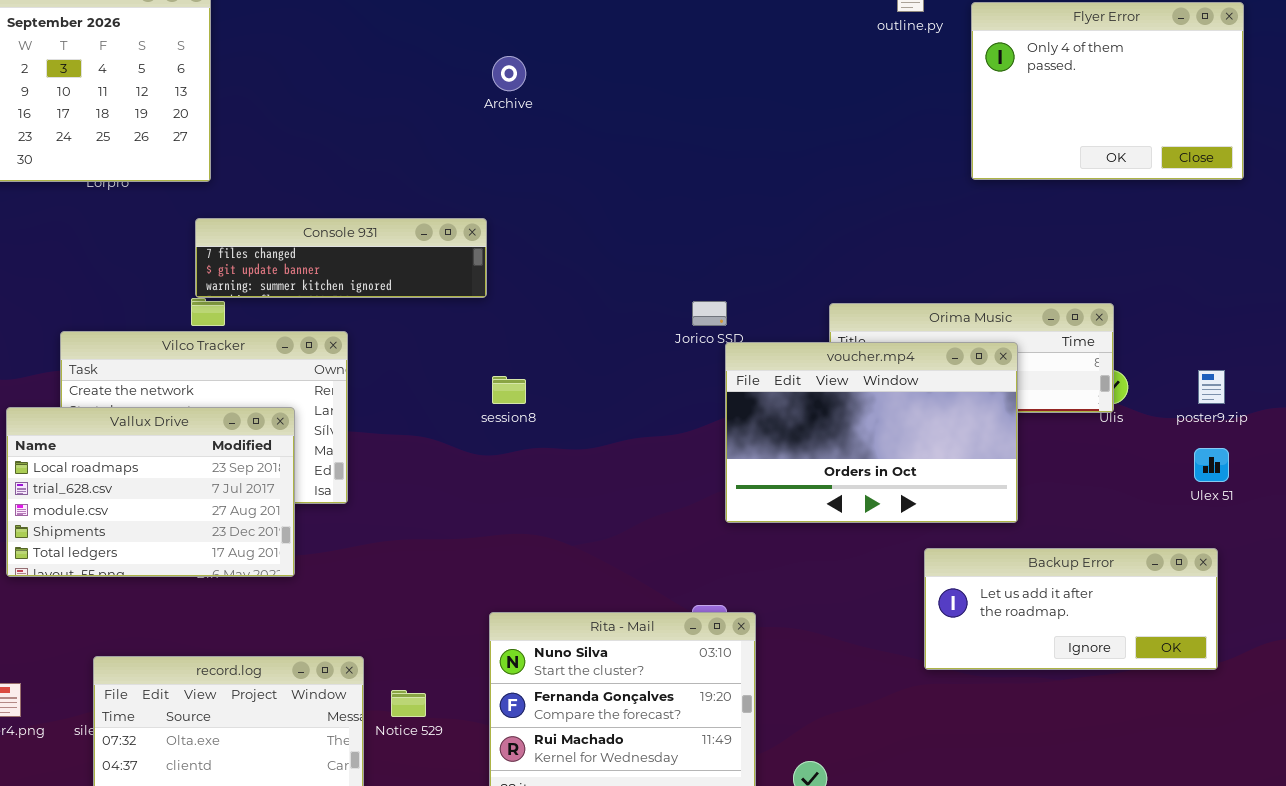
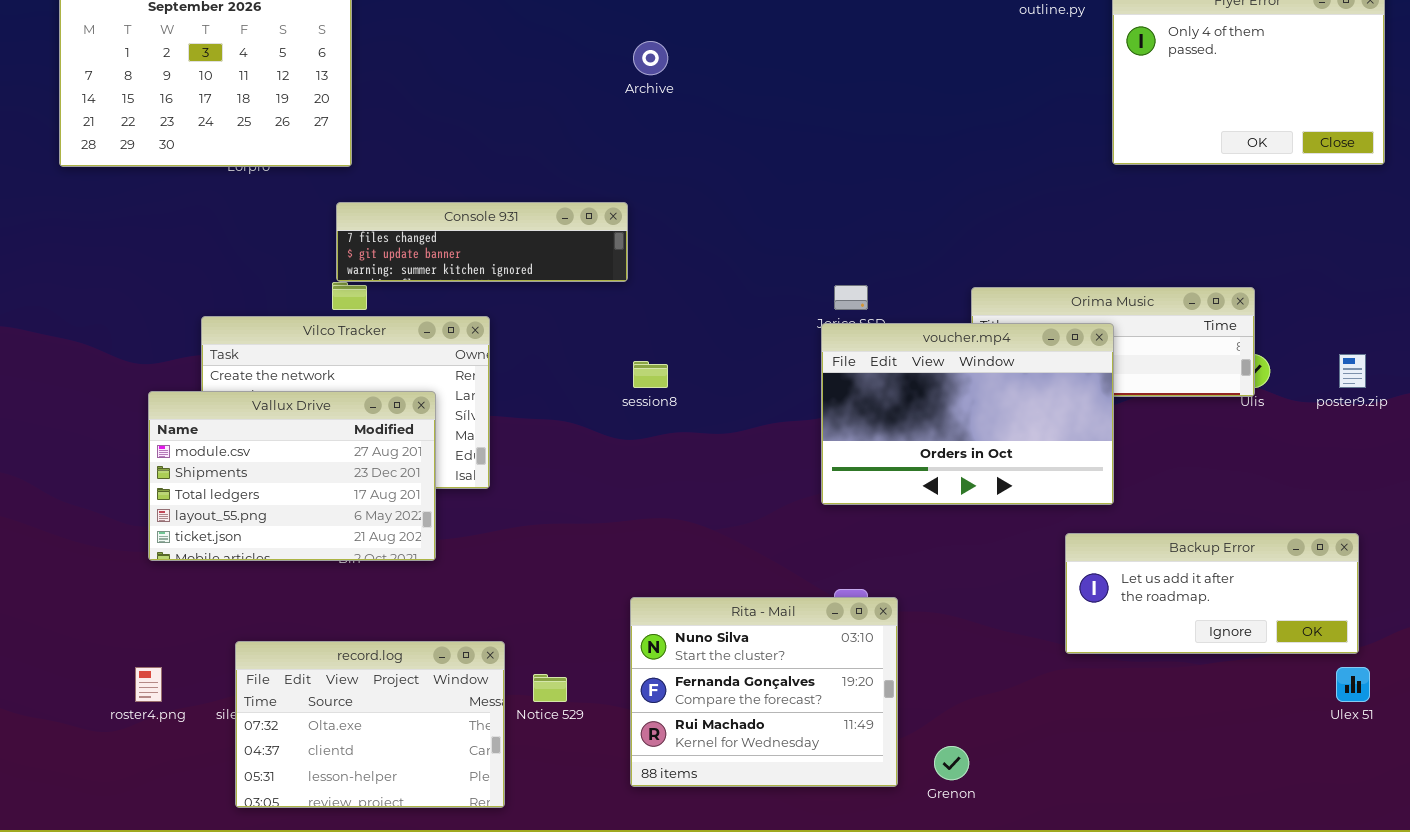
voucher.mp4: [725,342,1018,523] -> [821,323,1114,505], moved
Vallux Drive: [6,407,295,577] -> [148,391,436,561], scrolled down 2 rows
Ulex 51: [1194,448,1229,482] -> [1336,667,1370,702], moved

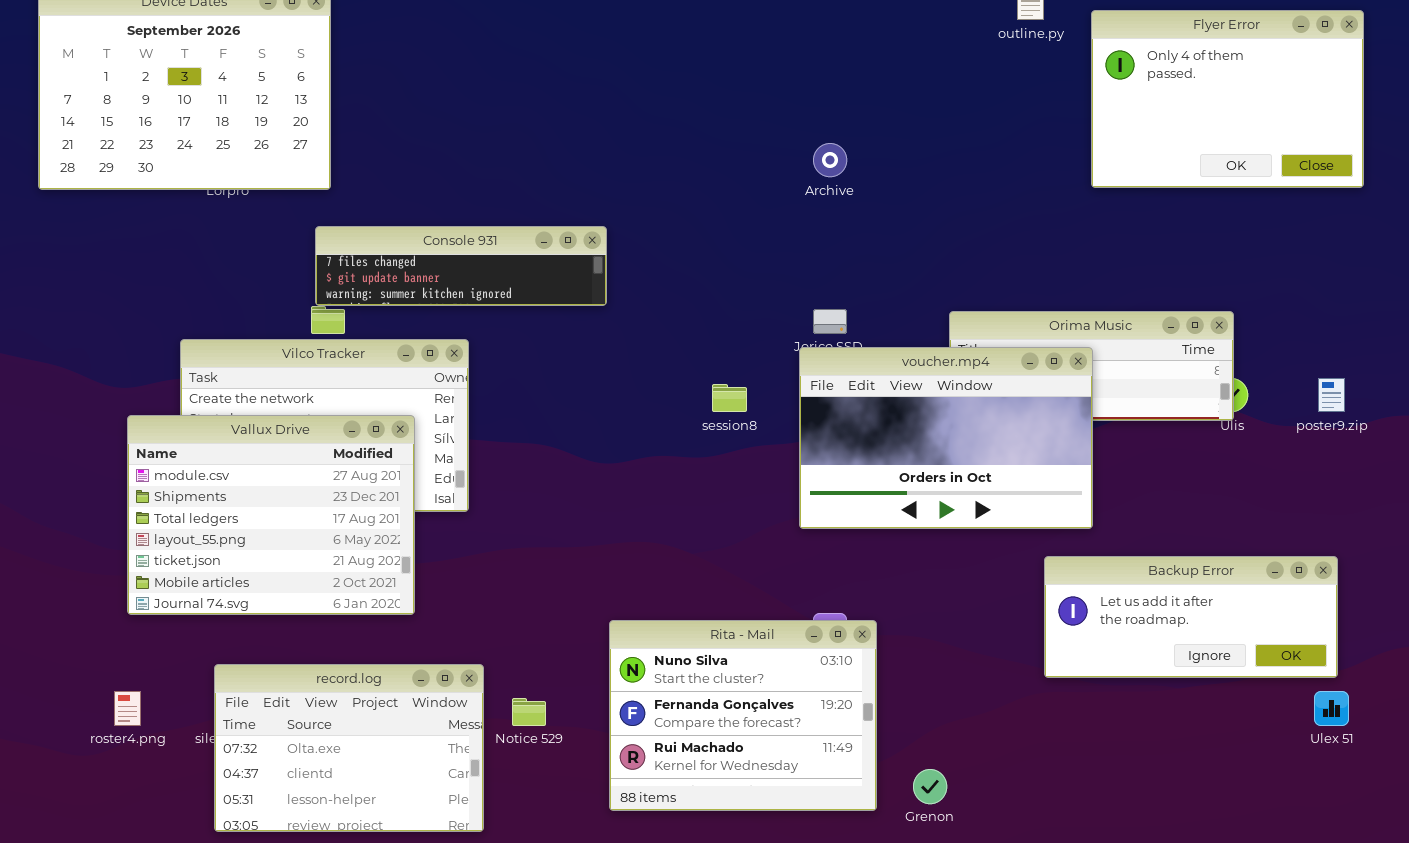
Archive: [633,41,668,75] -> [813,143,847,177], moved
session8: [633,361,668,388] -> [712,384,747,412], moved
Vallux Drive: [148,391,436,561] -> [127,415,415,615], resized

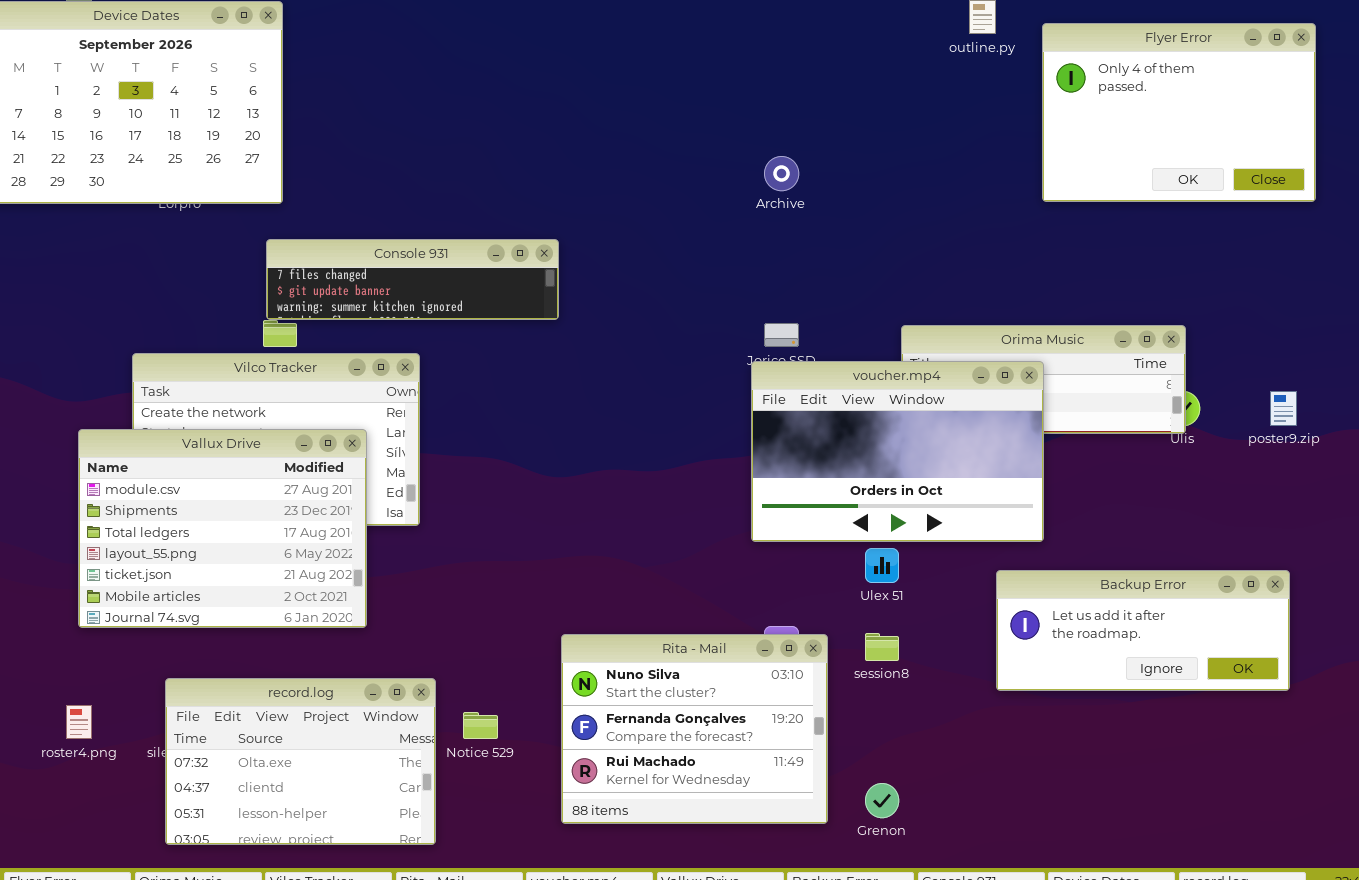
session8: [712,384,747,412] -> [865,633,899,661], moved
Ulex 51: [1314,691,1349,726] -> [865,548,899,583], moved

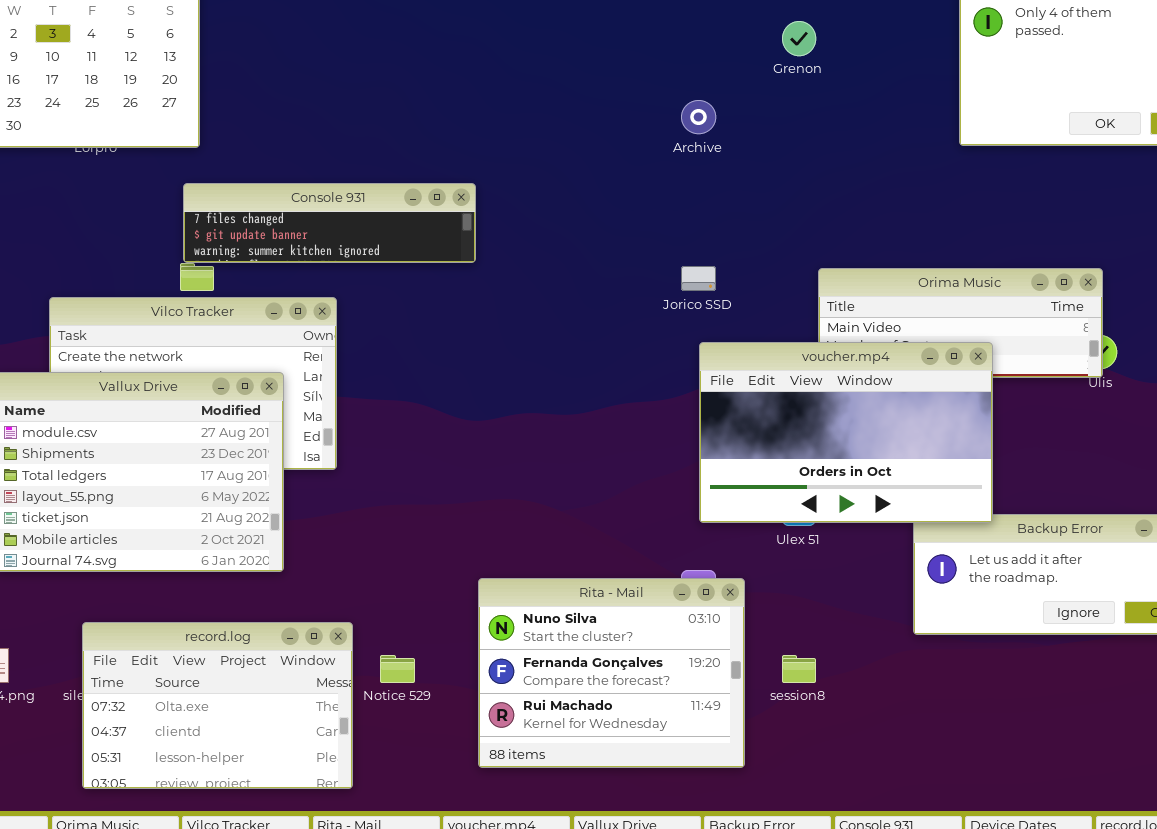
voucher.mp4: [751,361,1044,542] -> [699,342,993,523], moved
session8: [865,633,899,661] -> [782,655,816,683], moved
Grenon: [865,783,899,818] -> [782,21,816,56], moved

